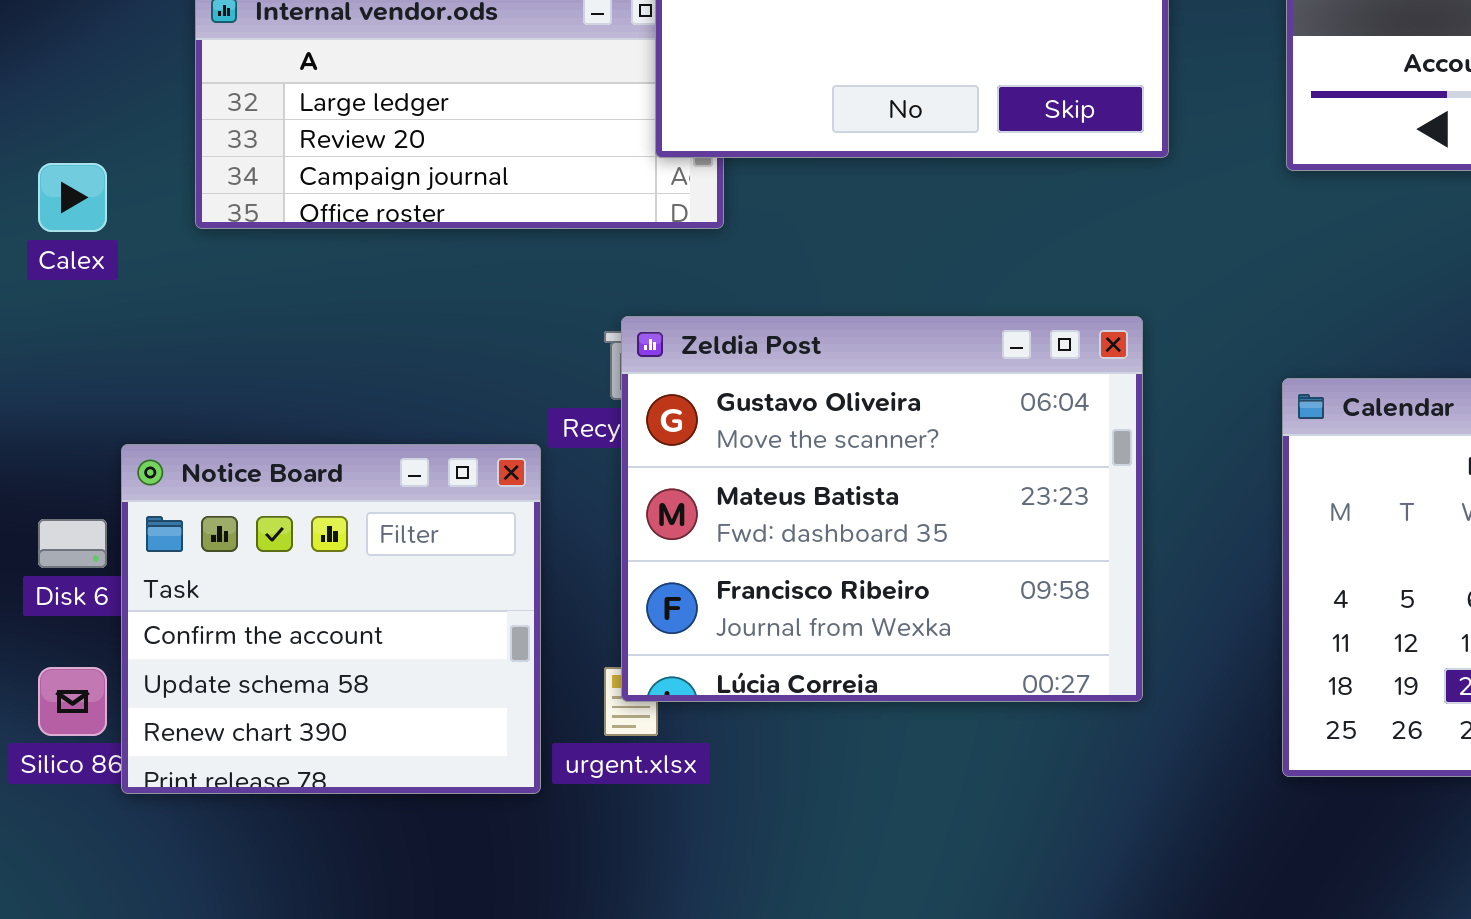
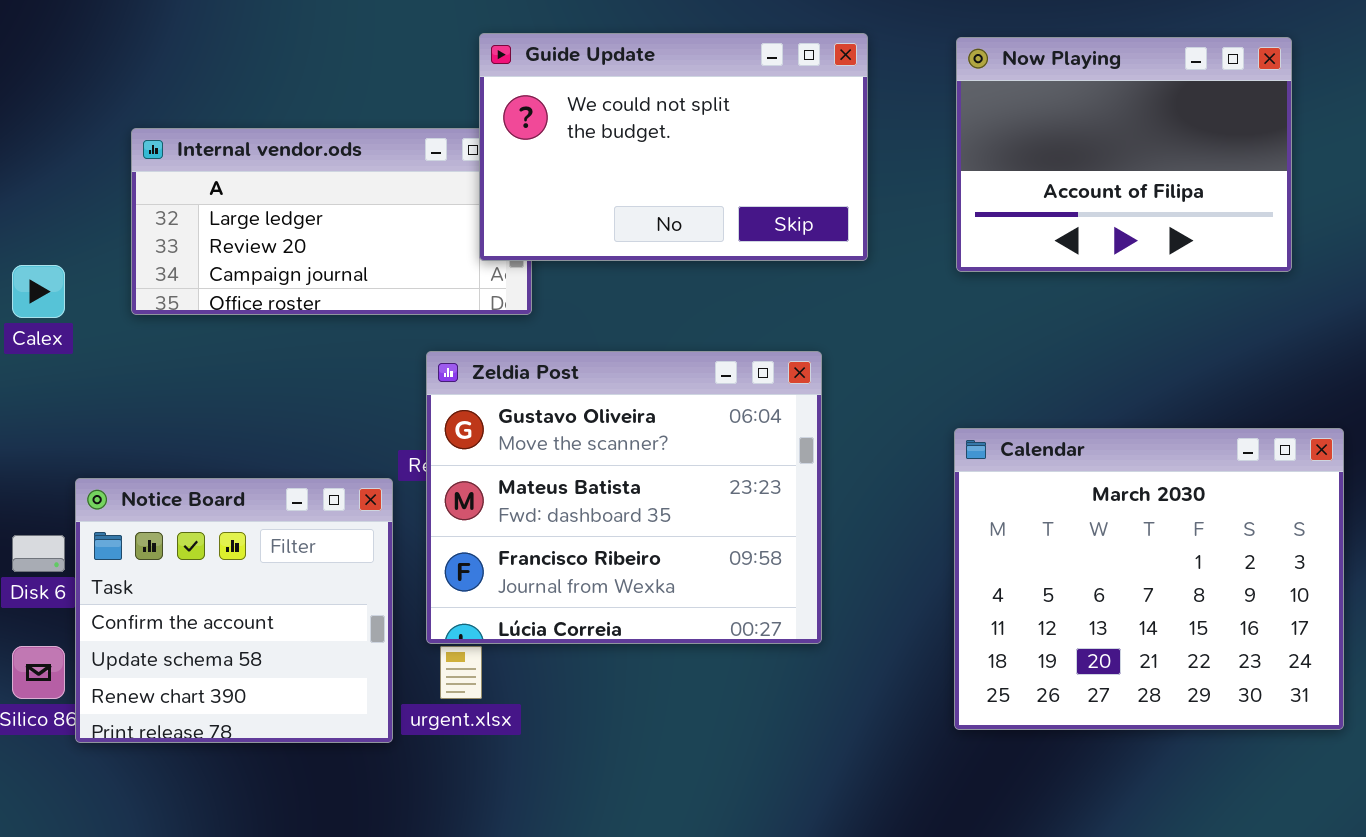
Zeldia Post: [621,316,1143,702] -> [426,351,822,644], moved

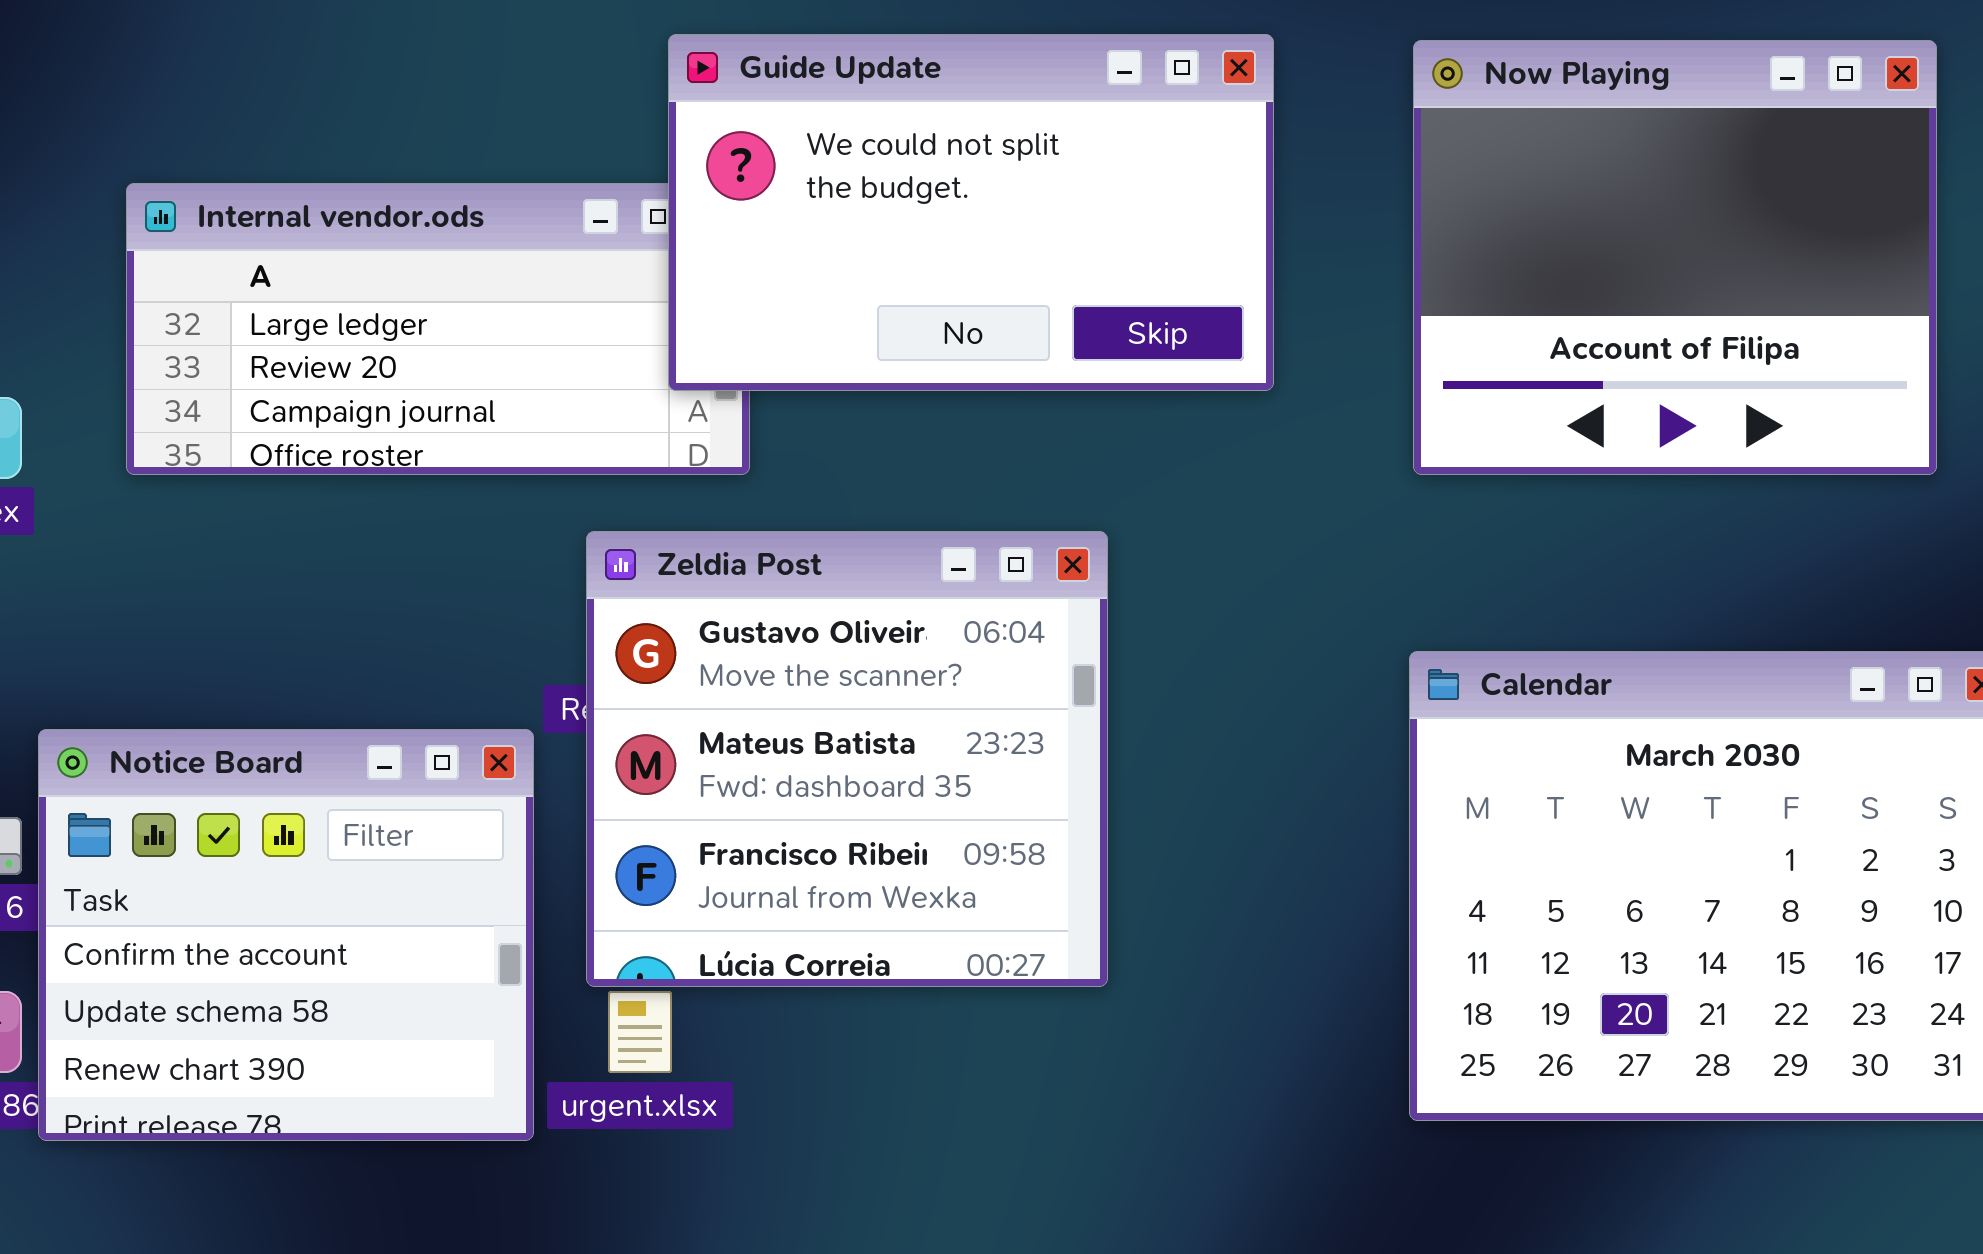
Now Playing: [956,37,1292,272] -> [1413,40,1937,475], resized
Zeldia Post: [426,351,822,644] -> [586,531,1108,987], resized

